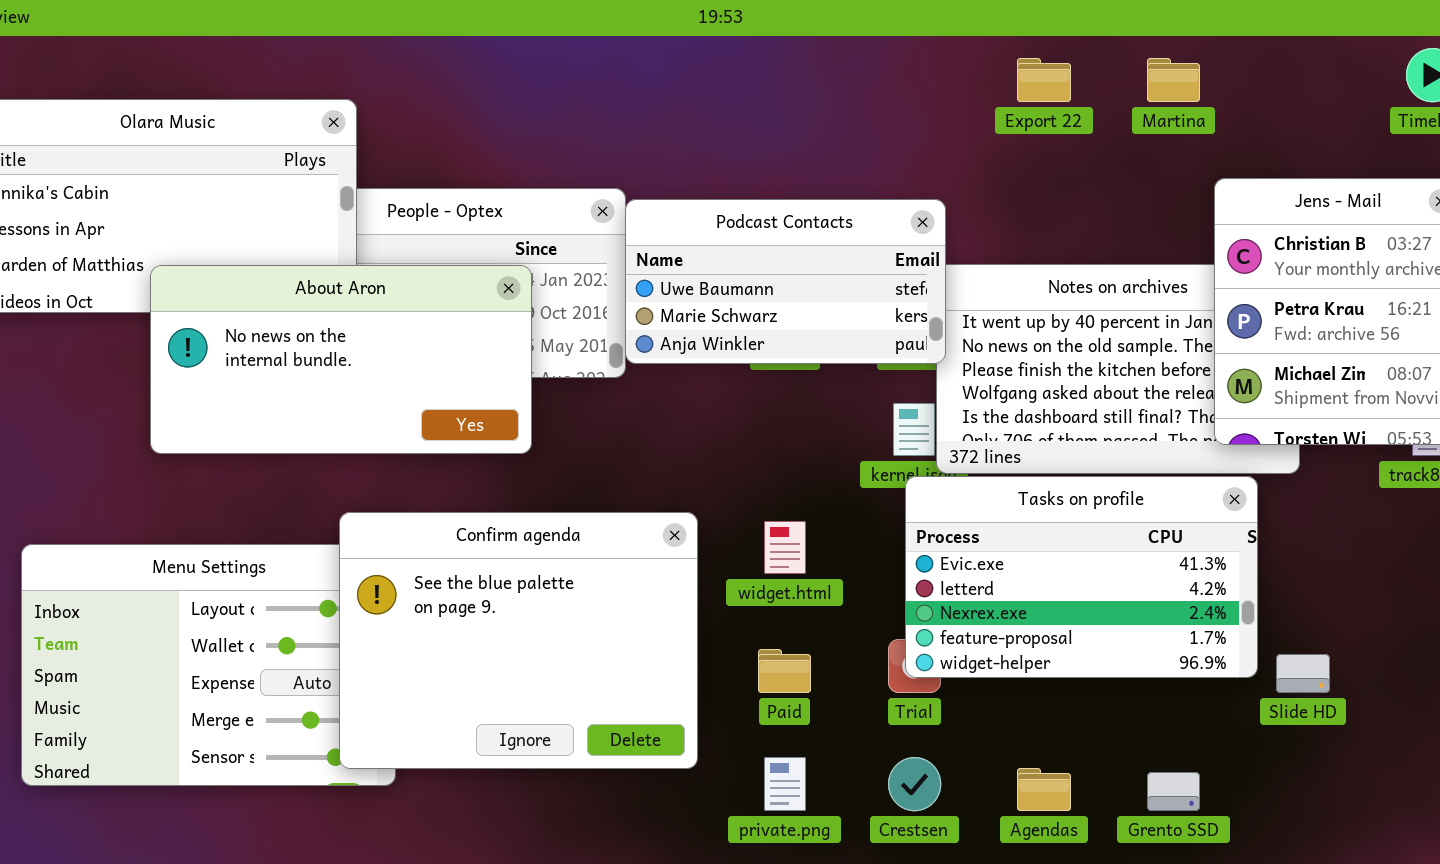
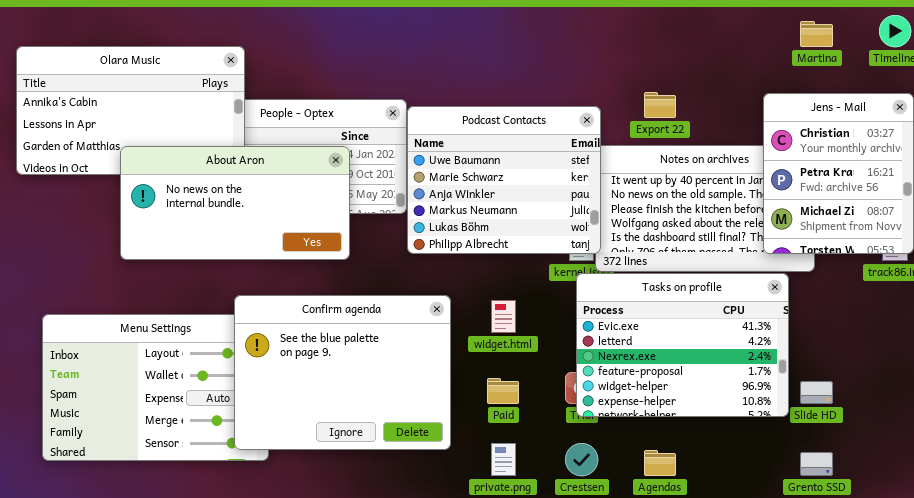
Export 22: [1017,58,1071,102] -> [644,92,676,118], moved
Martina: [1147,58,1200,102] -> [800,21,833,47], moved
Podcast Contacts: [625,199,946,364] -> [407,106,601,254], resized
Tasks on profile: [905,476,1258,678] -> [576,273,789,417], resized
Grento SSD: [1147,772,1200,811] -> [800,452,833,476], moved

